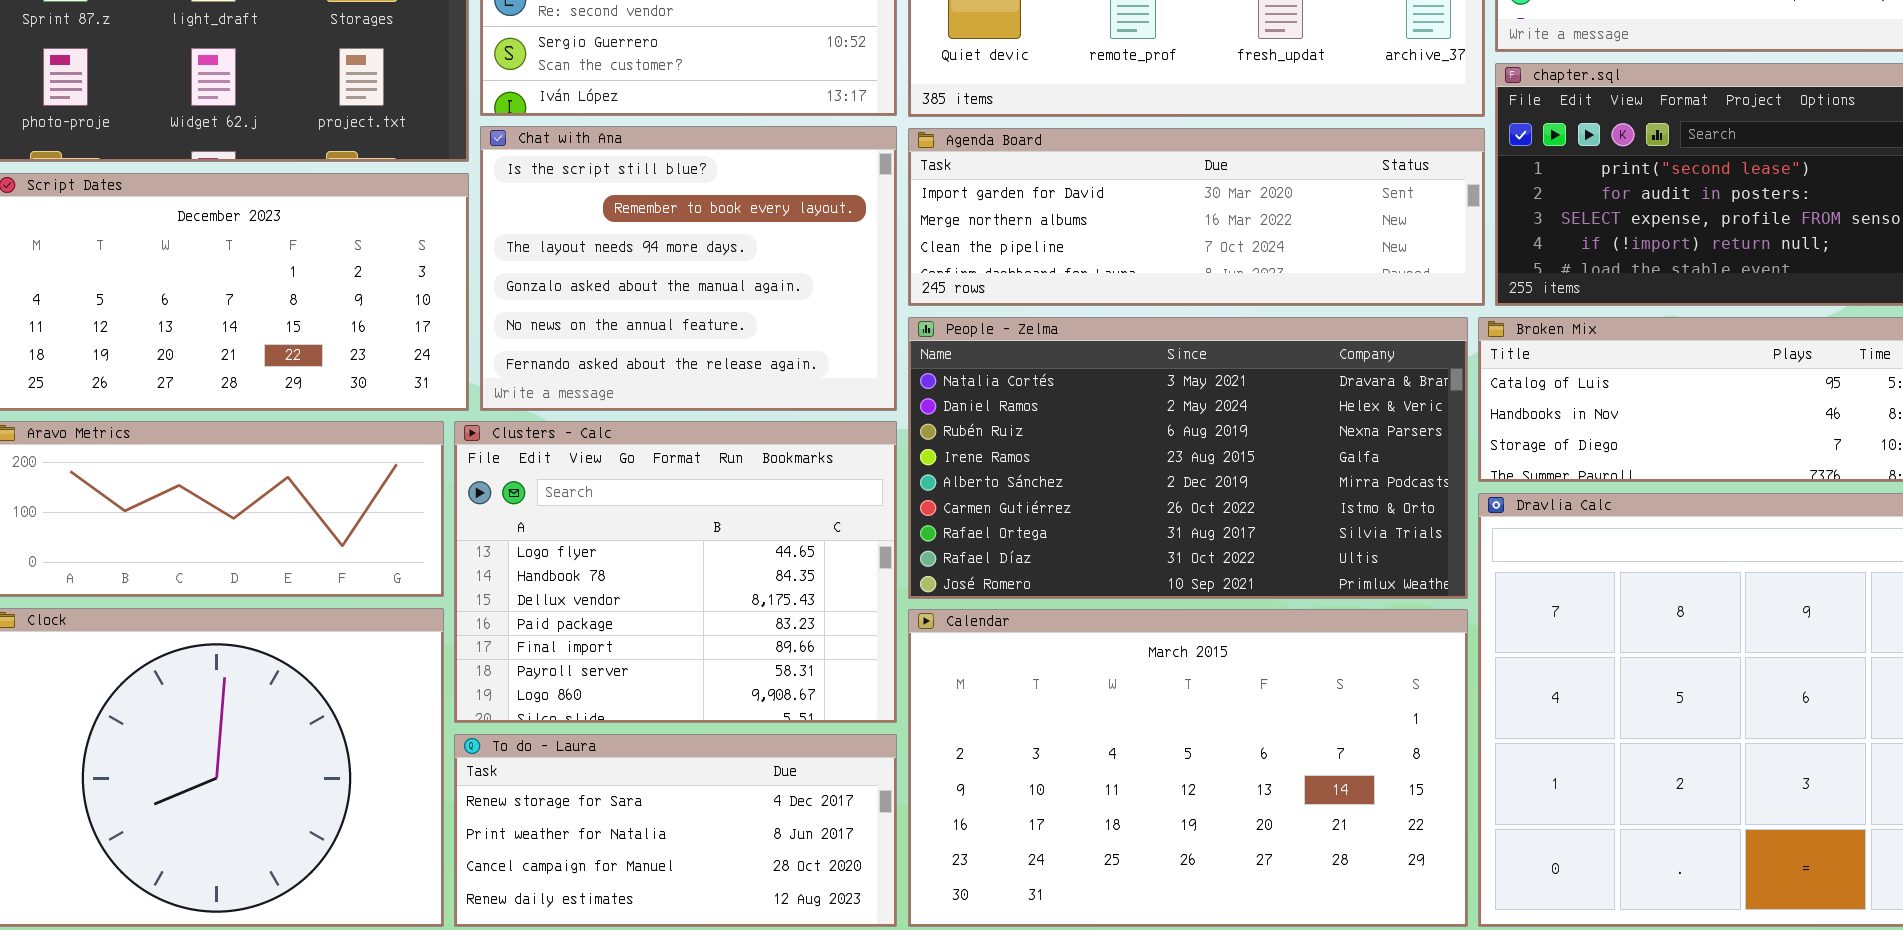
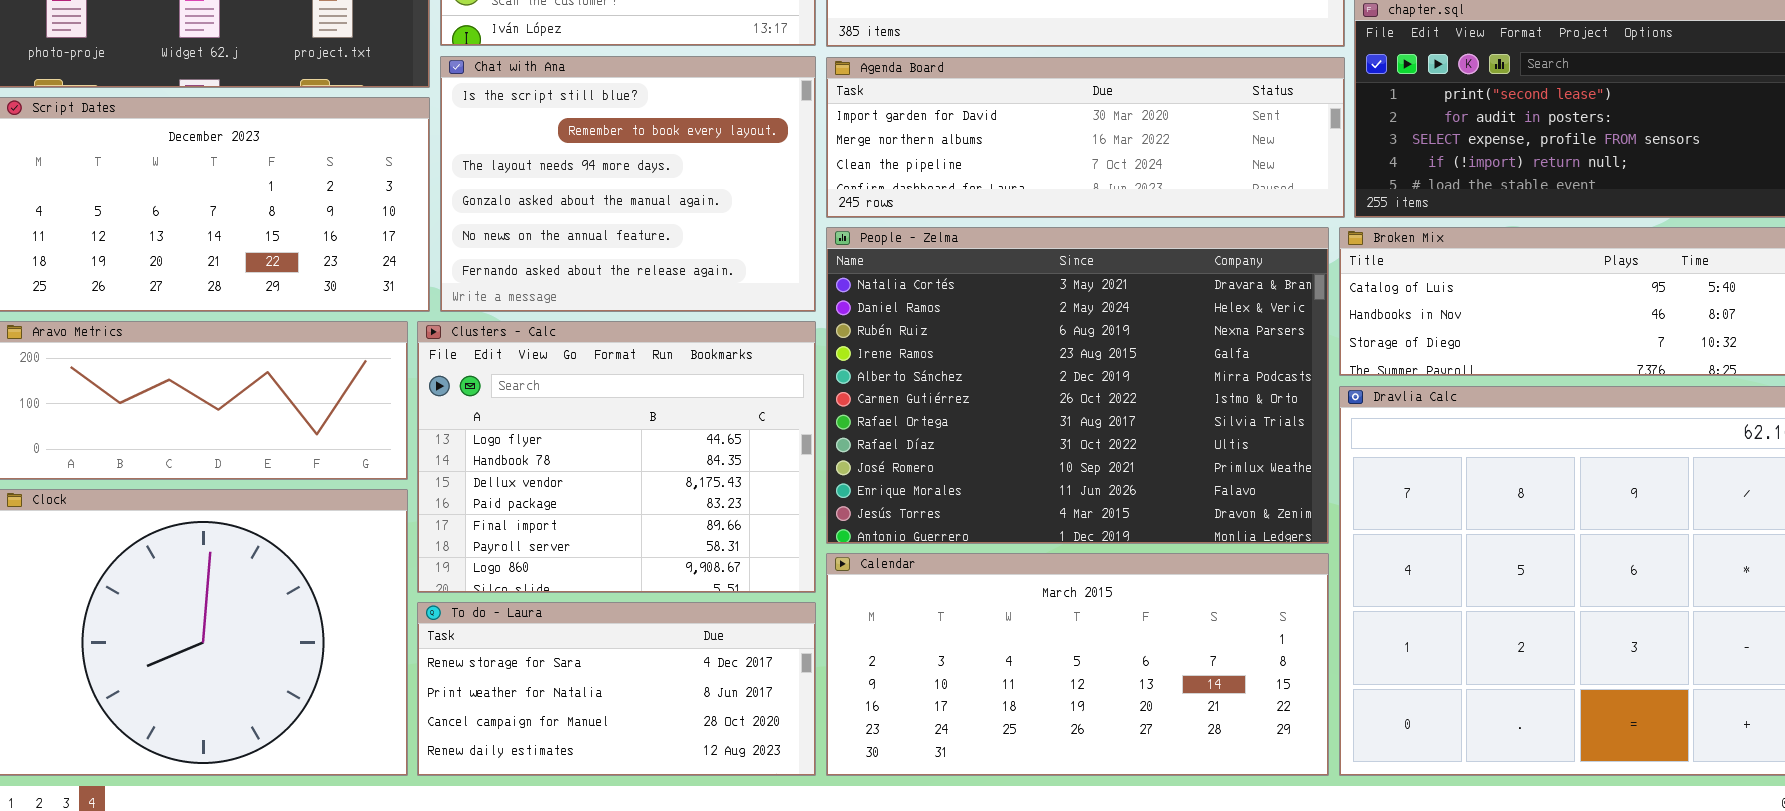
People - Zelma: [908,317,1468,599] -> [826,227,1329,544], resized
Calendar: [908,609,1468,927] -> [826,553,1329,776], resized

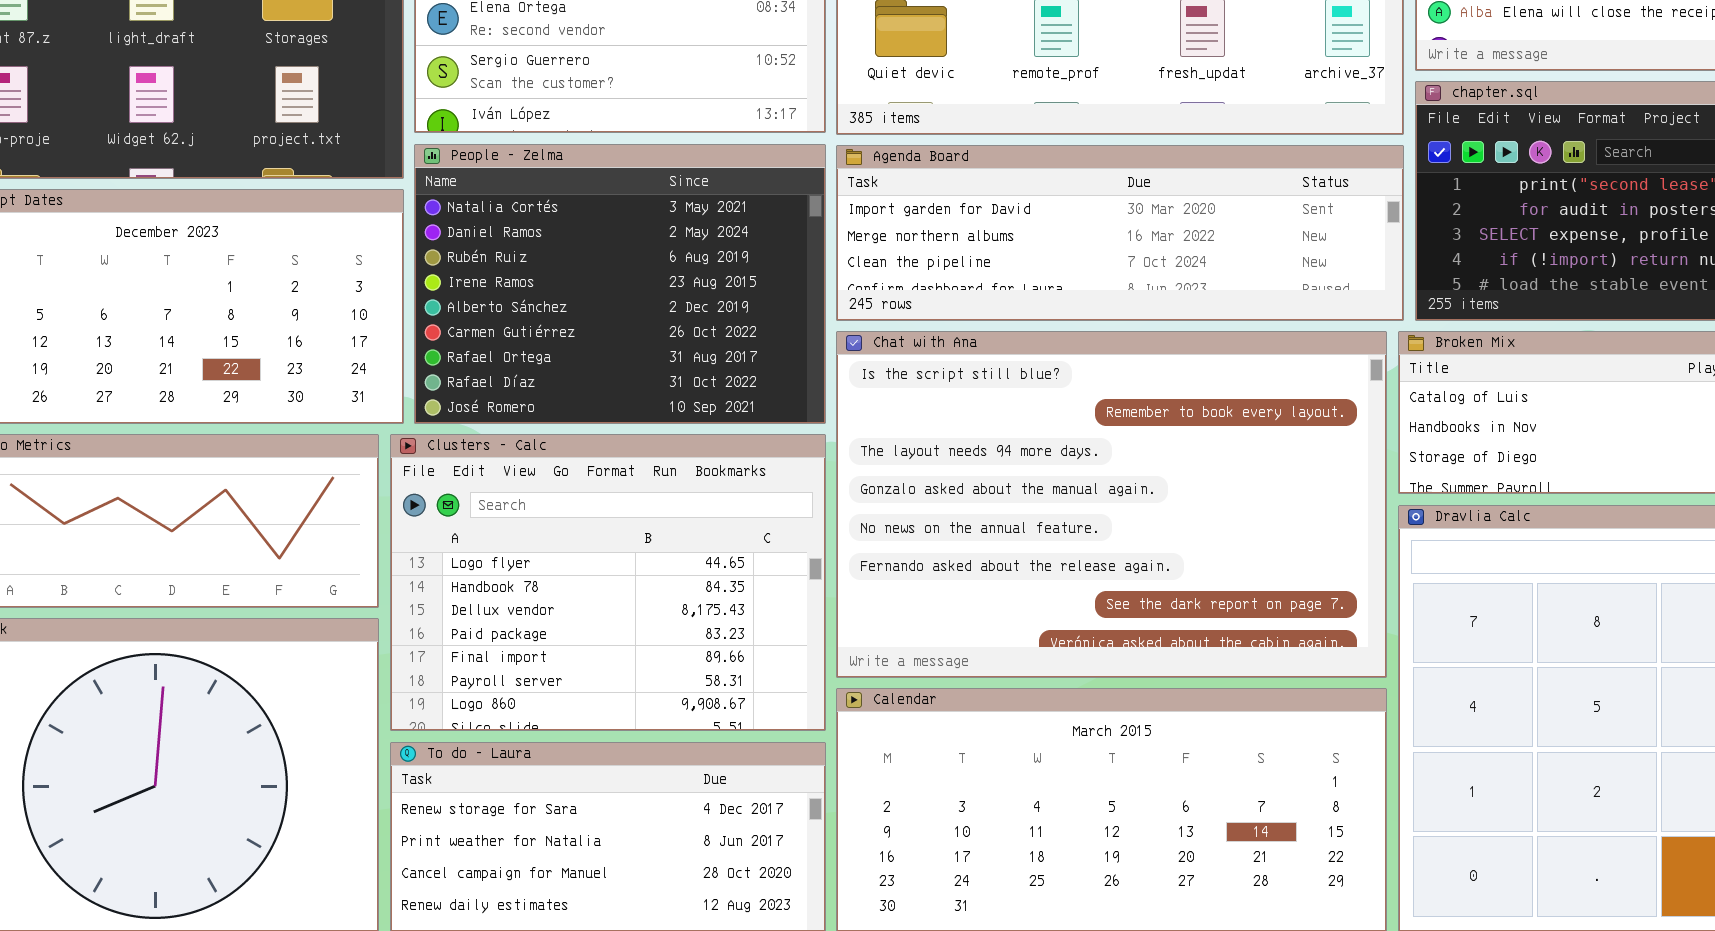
Chat with Ana: [440,56,816,312] -> [836,331,1387,678], moved, resized
People - Zelma: [826,227,1329,544] -> [414,144,826,424], moved, resized

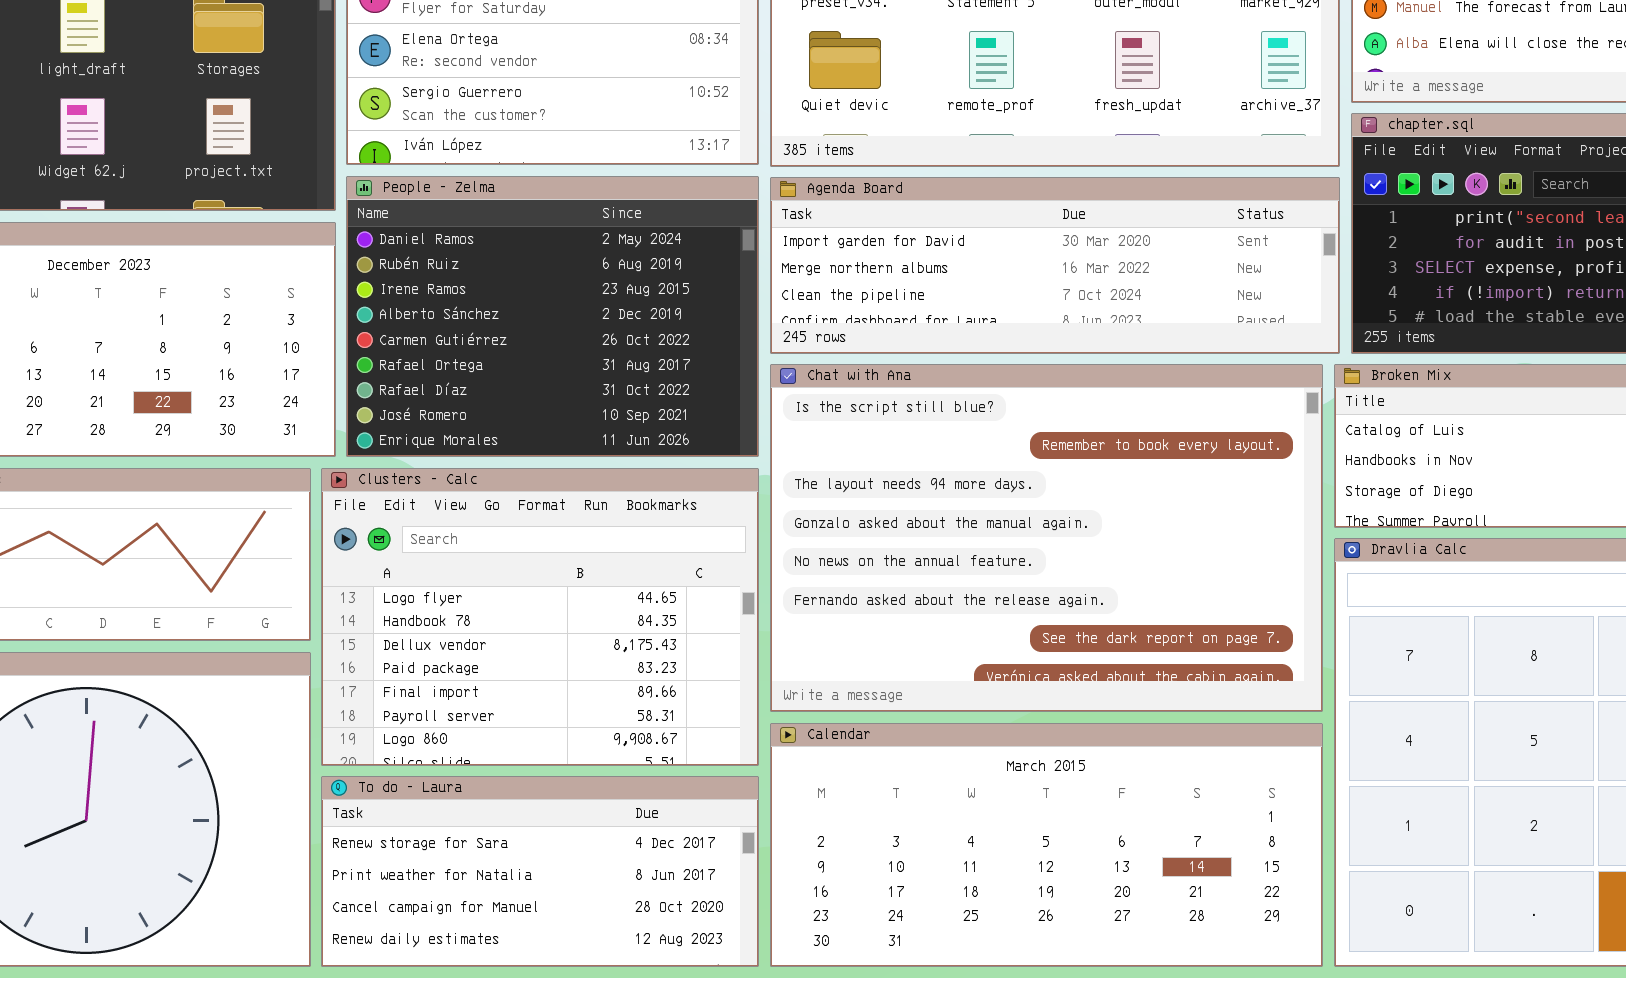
People - Zelma: [414,144,826,424] -> [346,176,759,457], scrolled down 1 row

